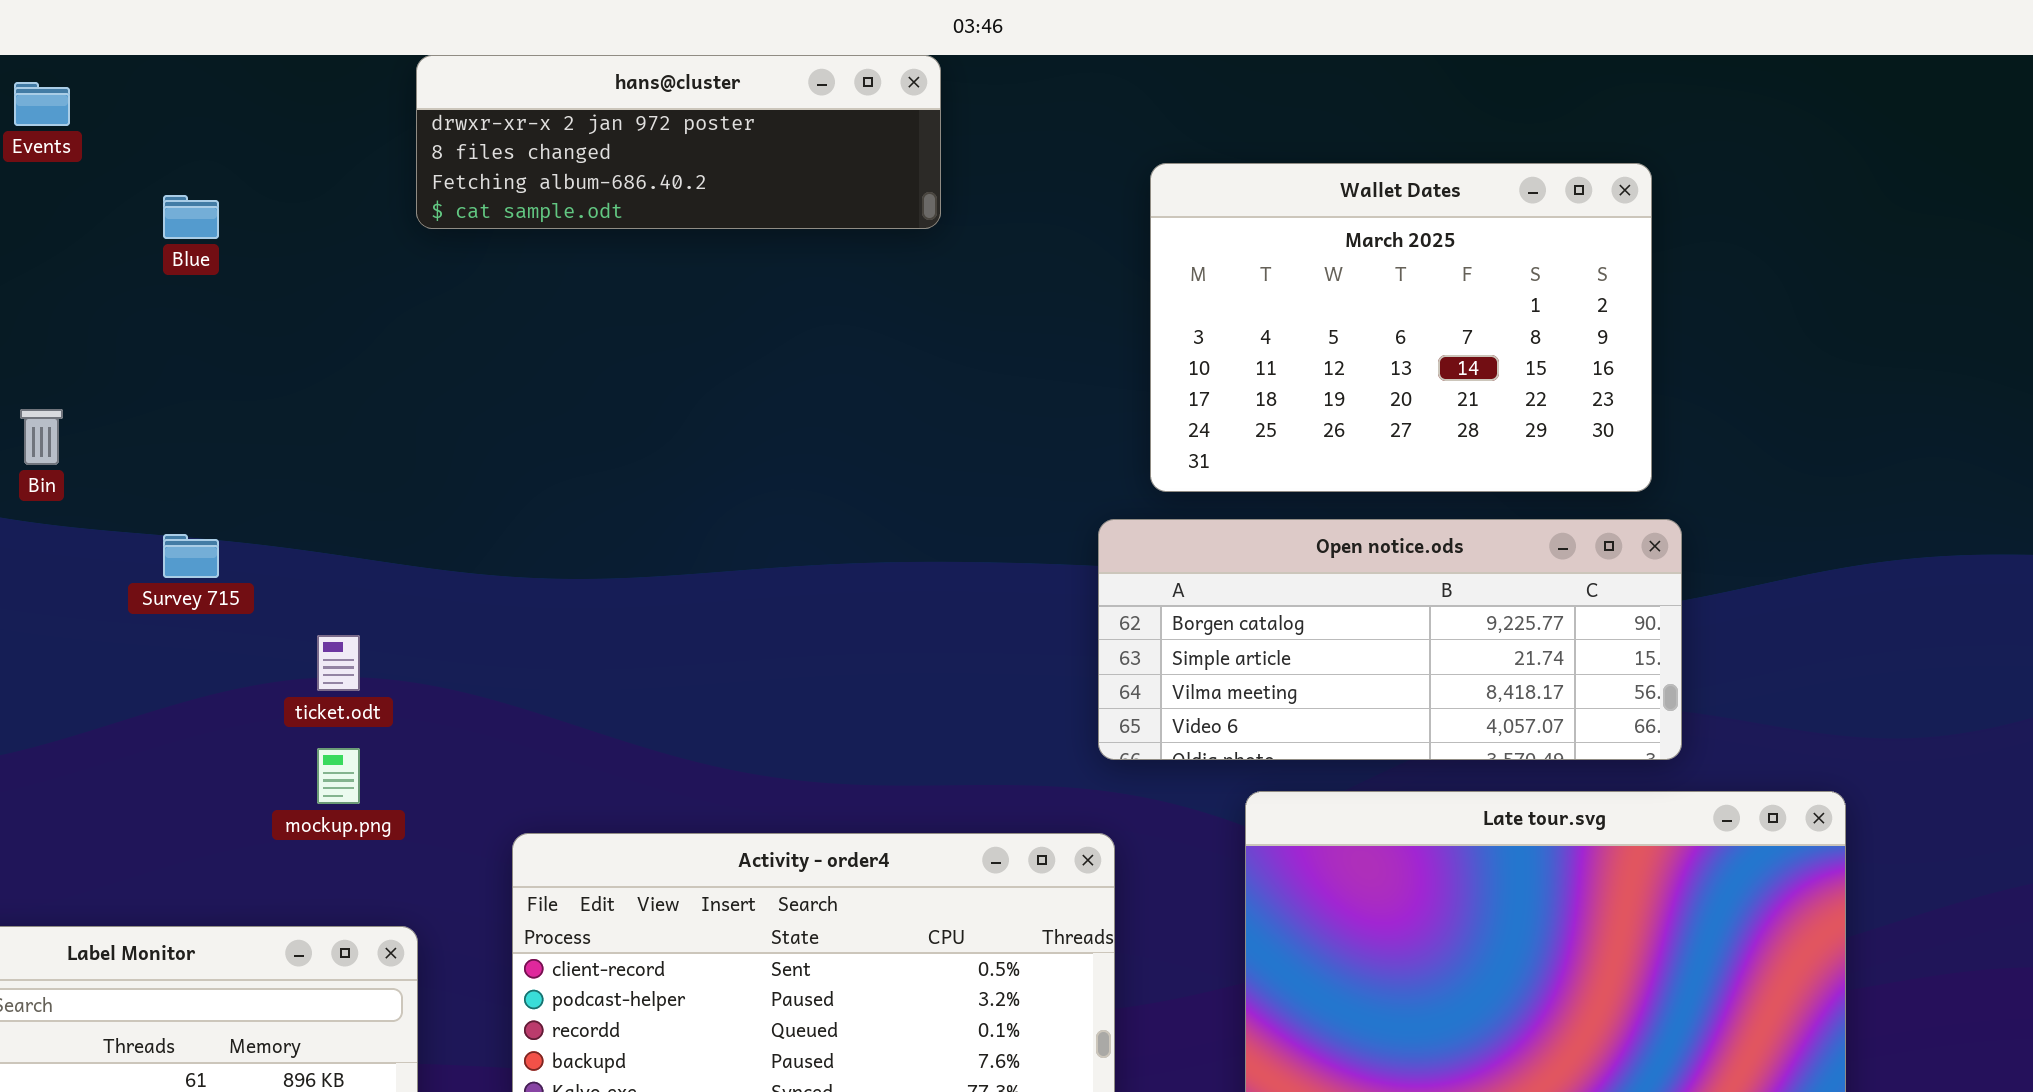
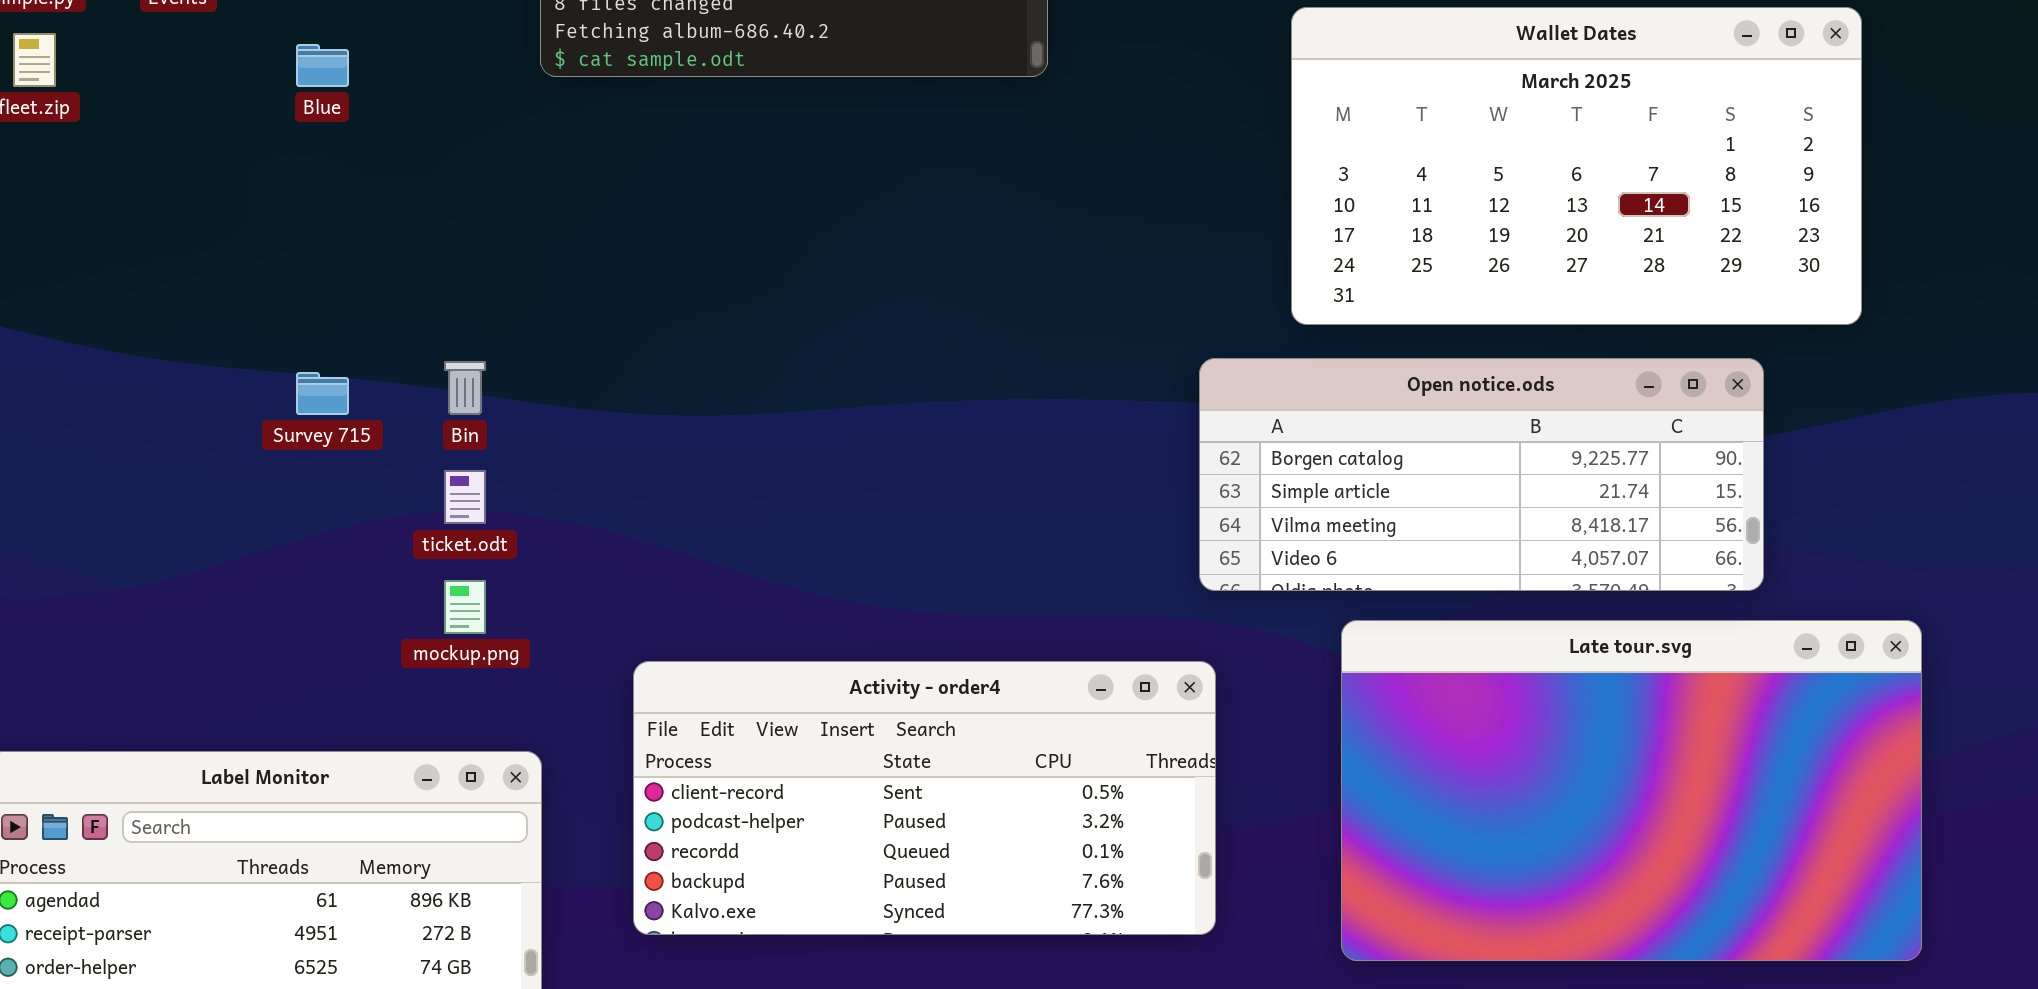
Wallet Dates: [1150,163,1652,492] -> [1291,7,1862,325], moved, resized
Bin: [20,409,63,465] -> [444,361,486,415], moved

